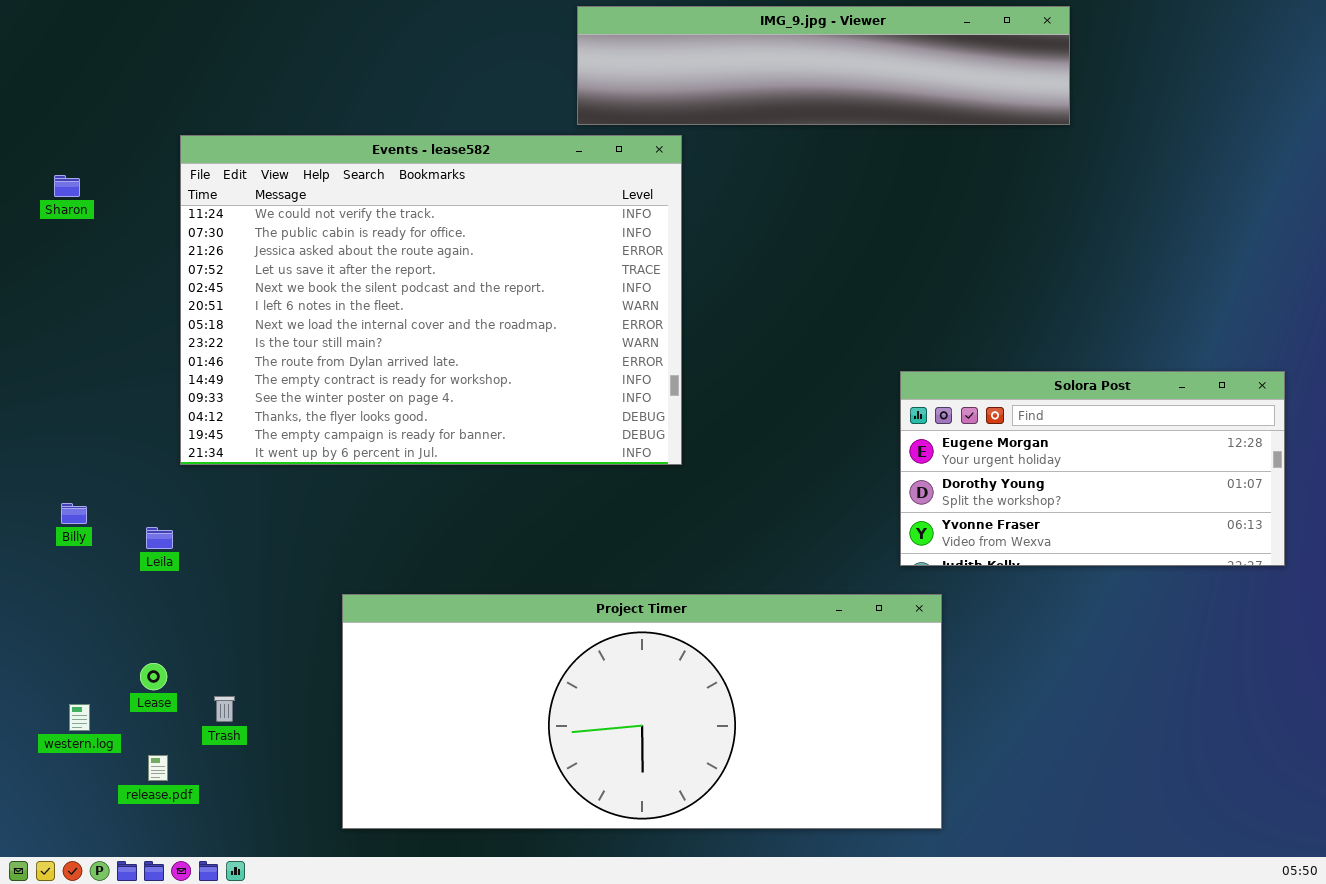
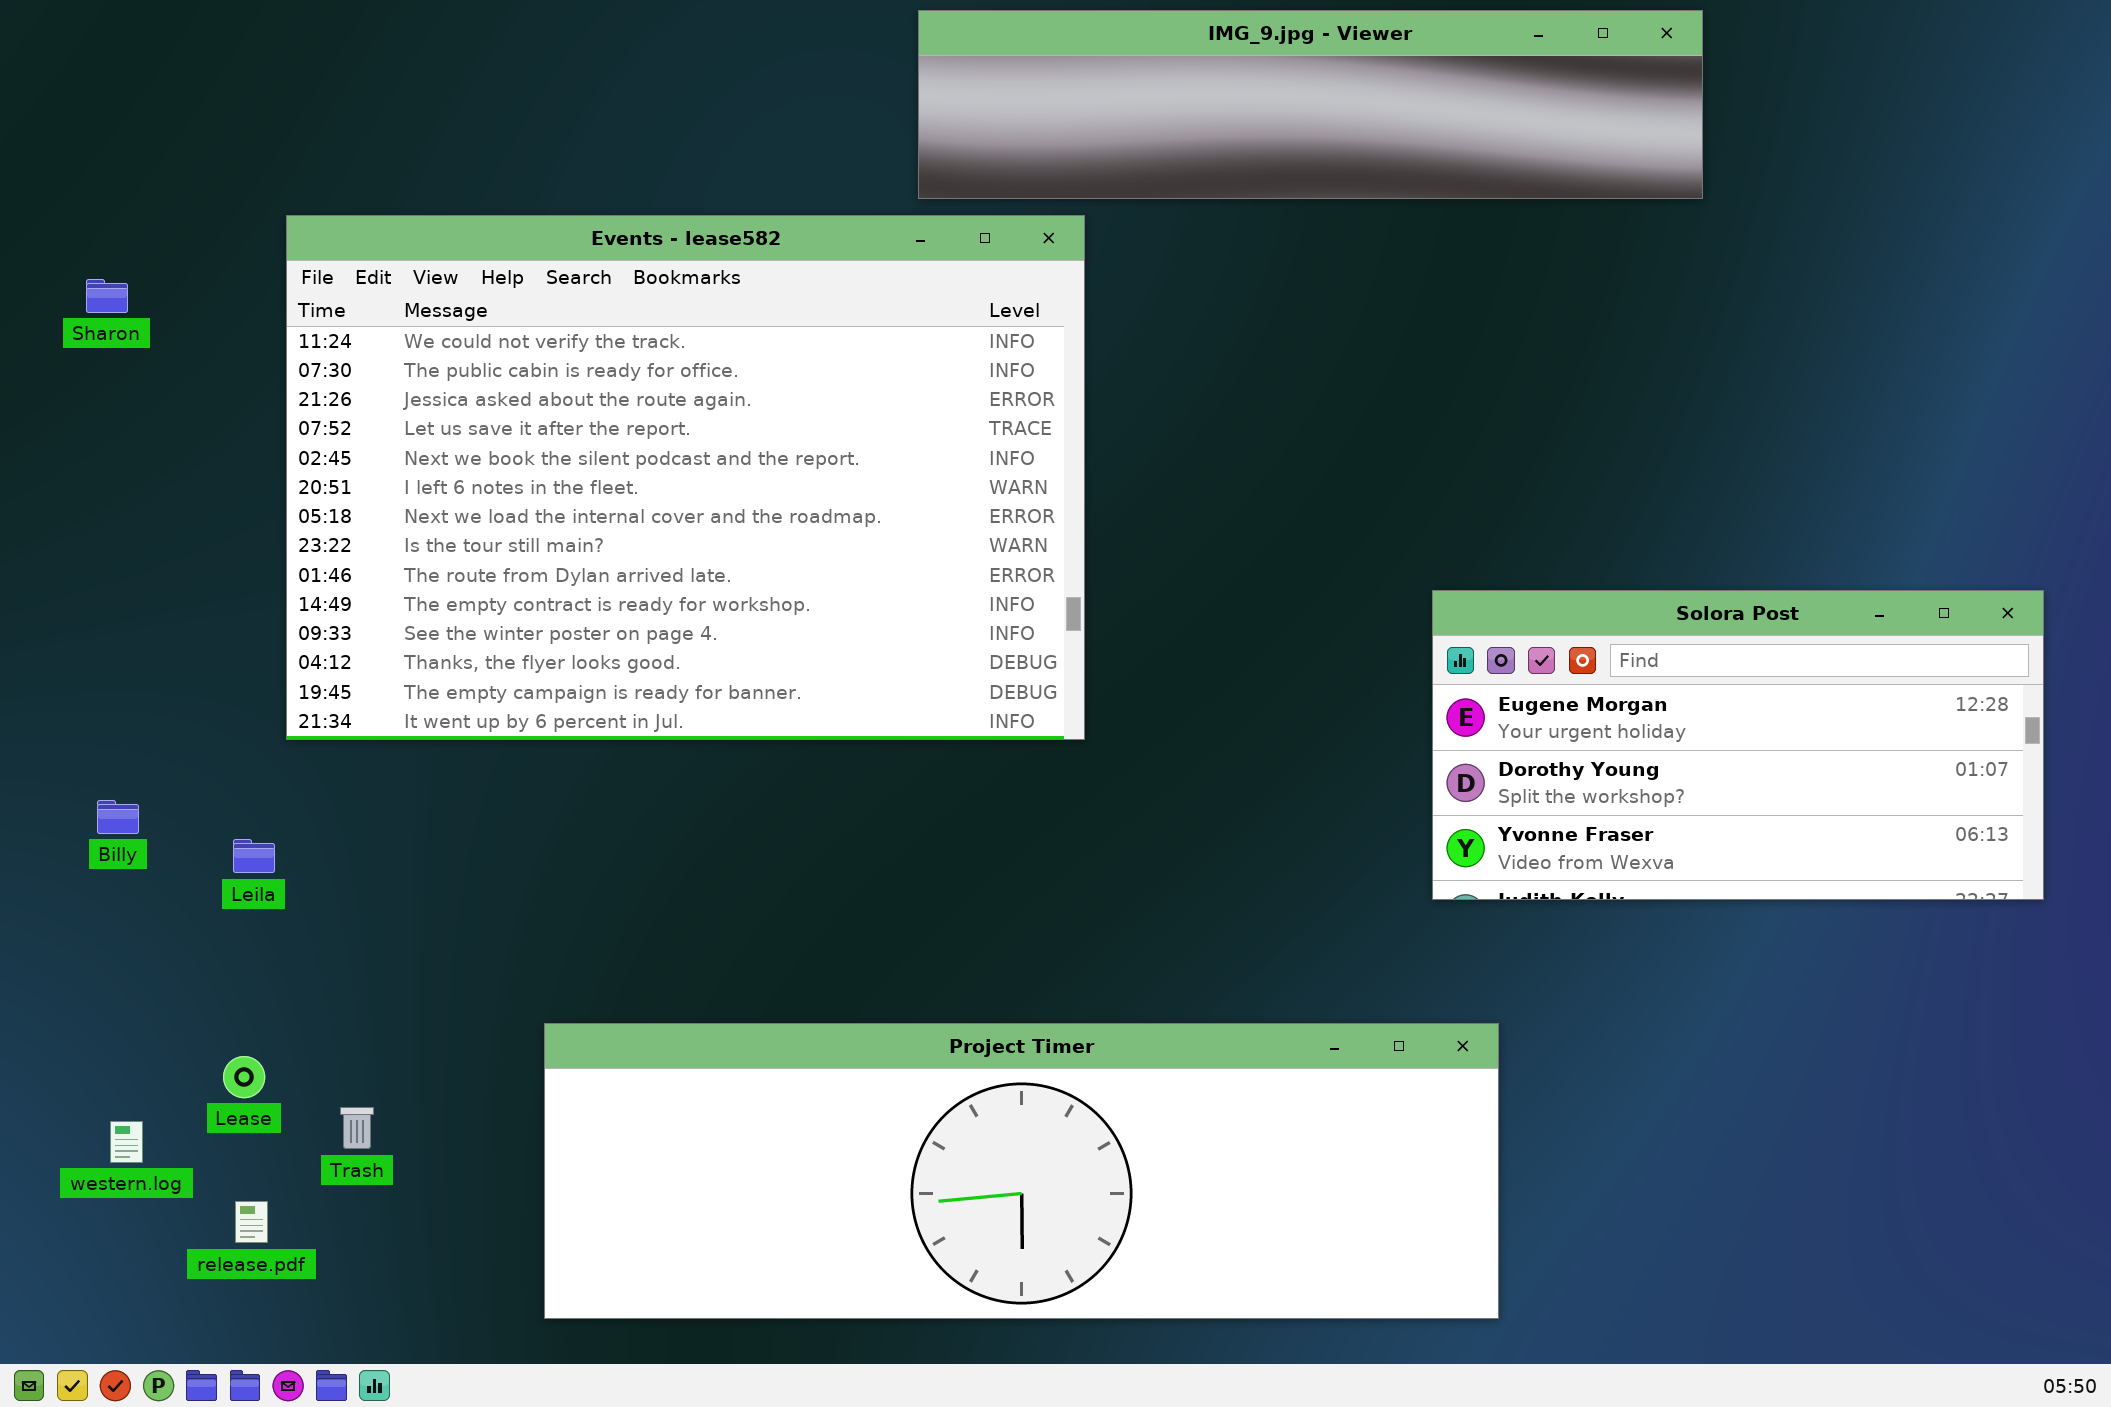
Project Timer: [342,594,942,829] -> [544,1023,1499,1319], resized

